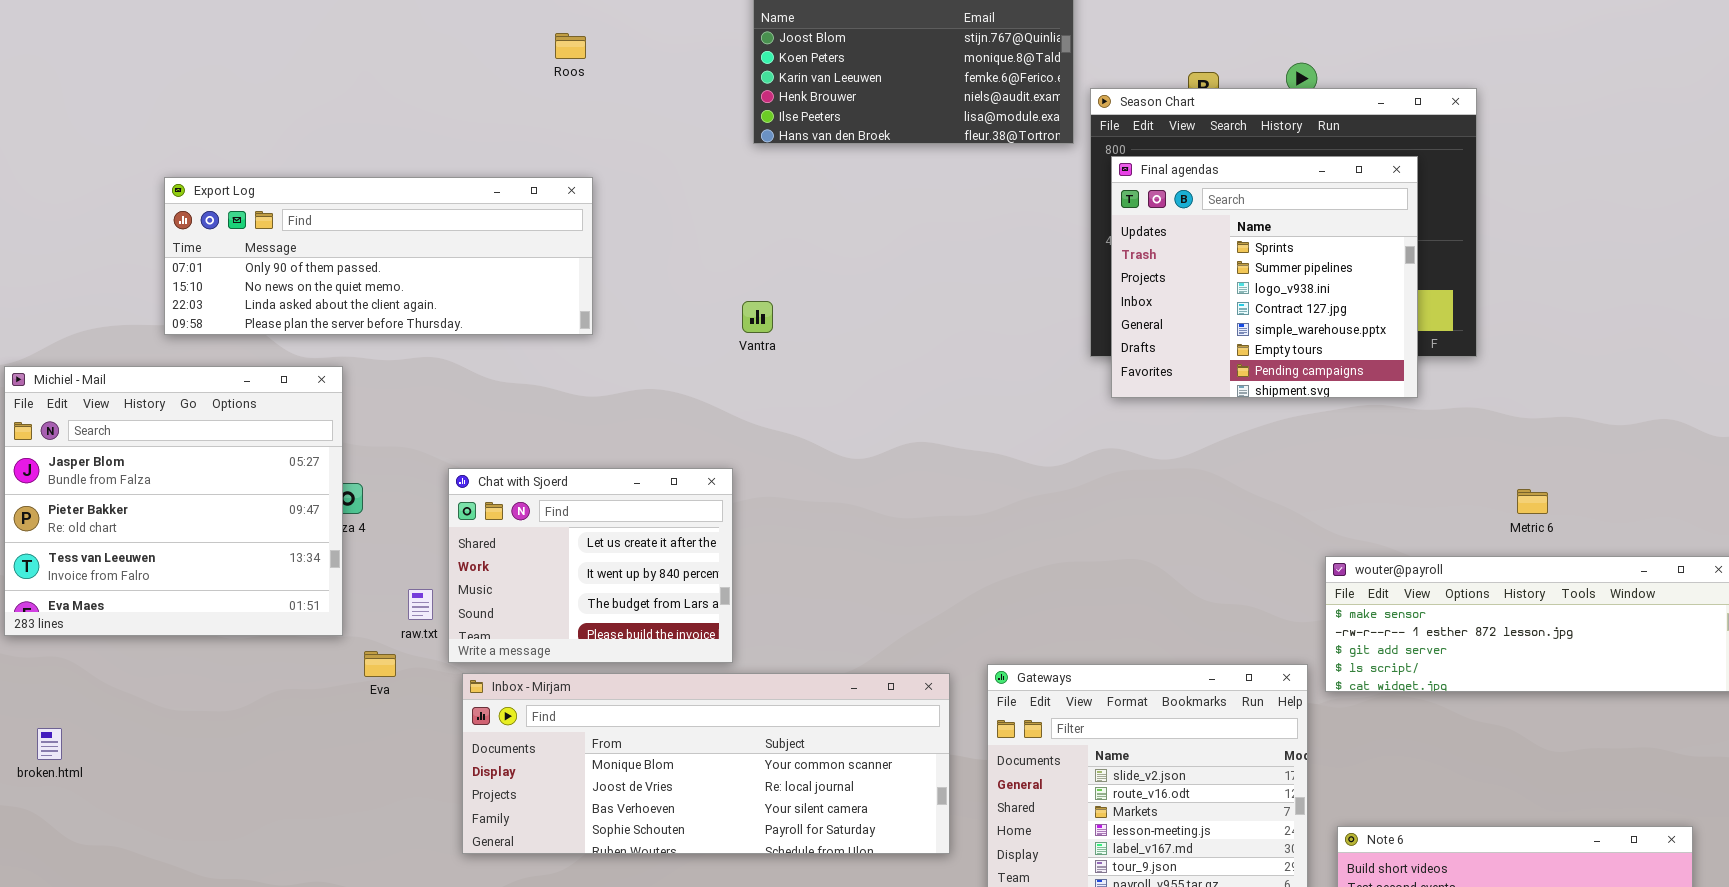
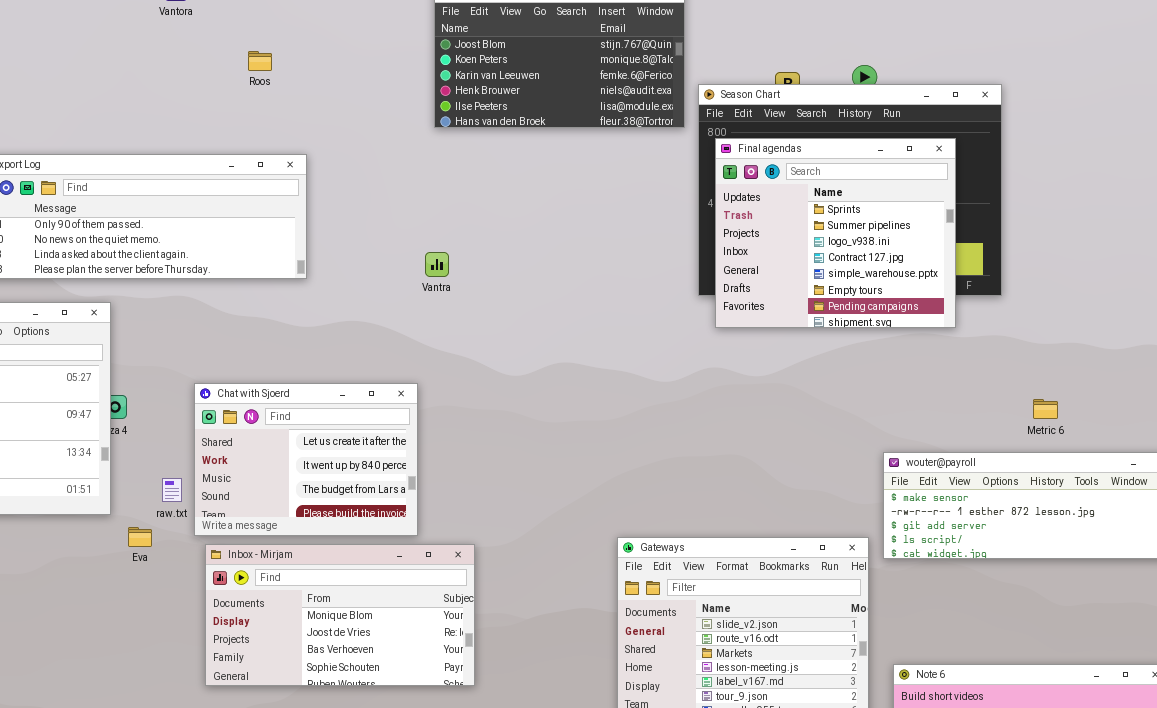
Roos: [555,33,586,59] -> [248,51,272,71], moved
Inbox - Mirjam: [462,673,950,854] -> [205,544,475,686], resized

